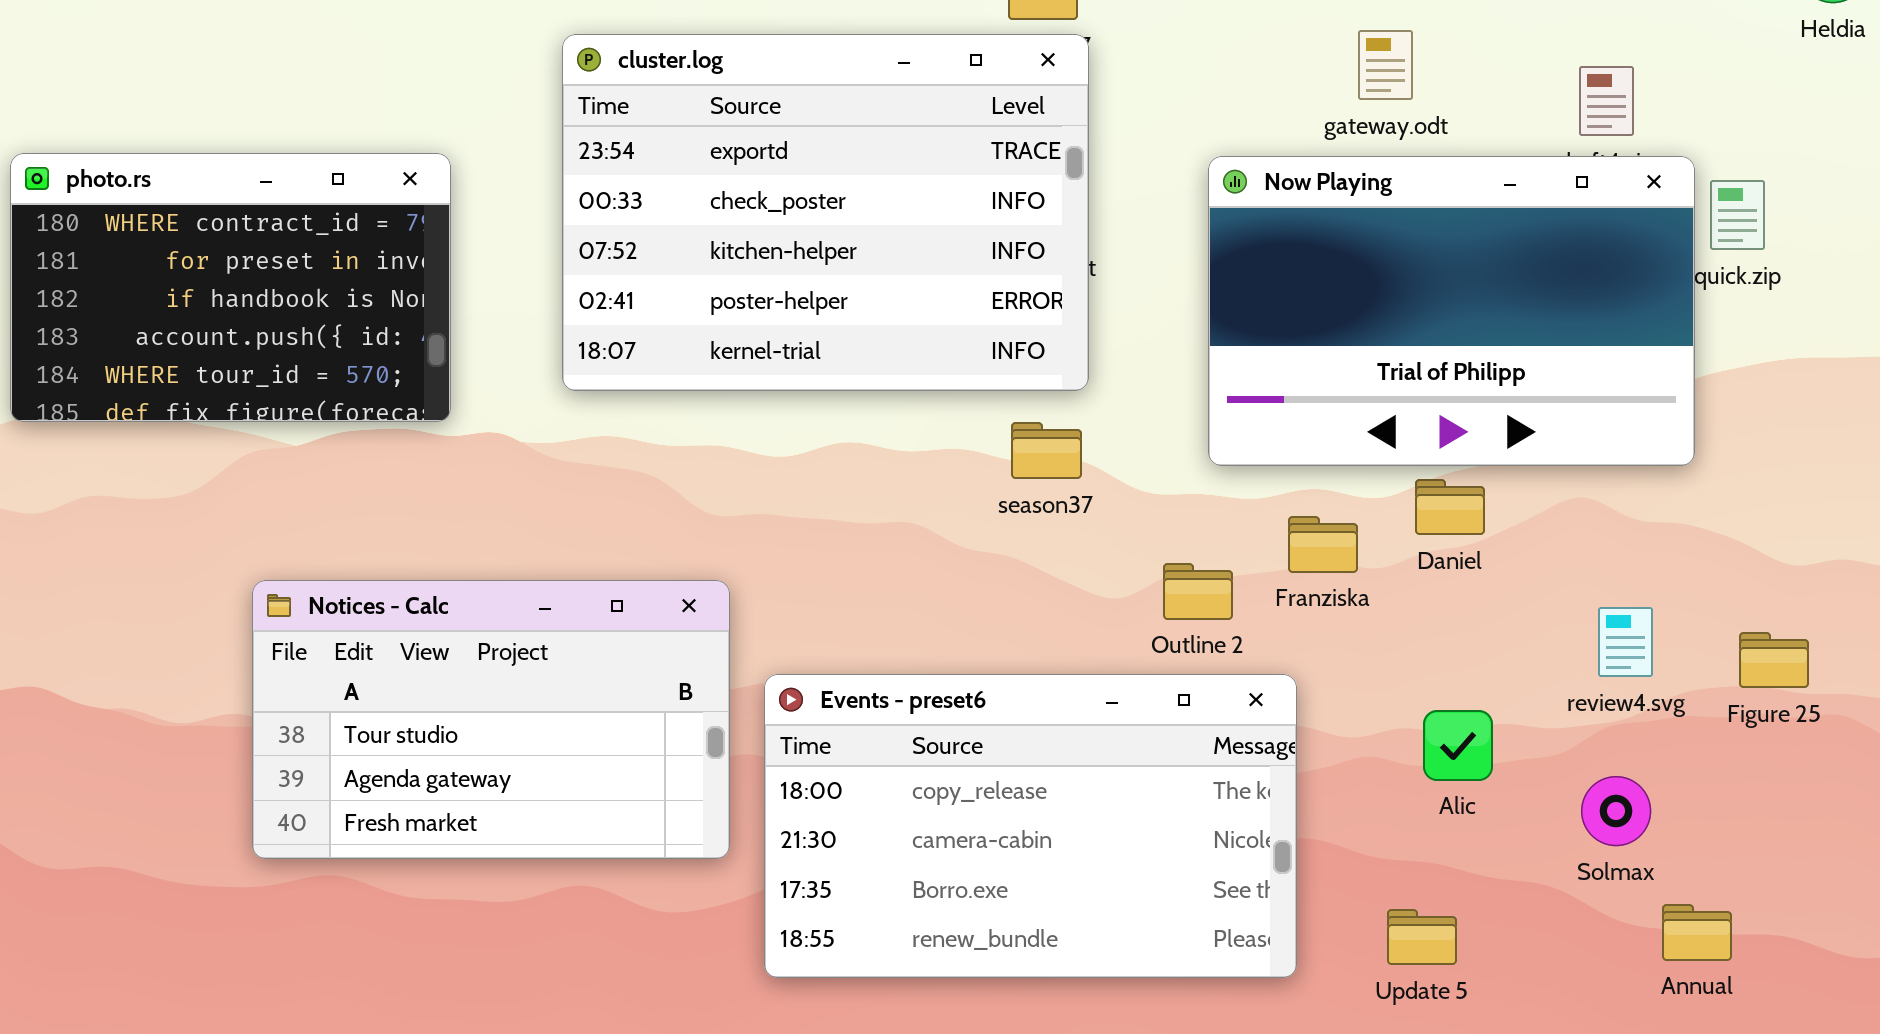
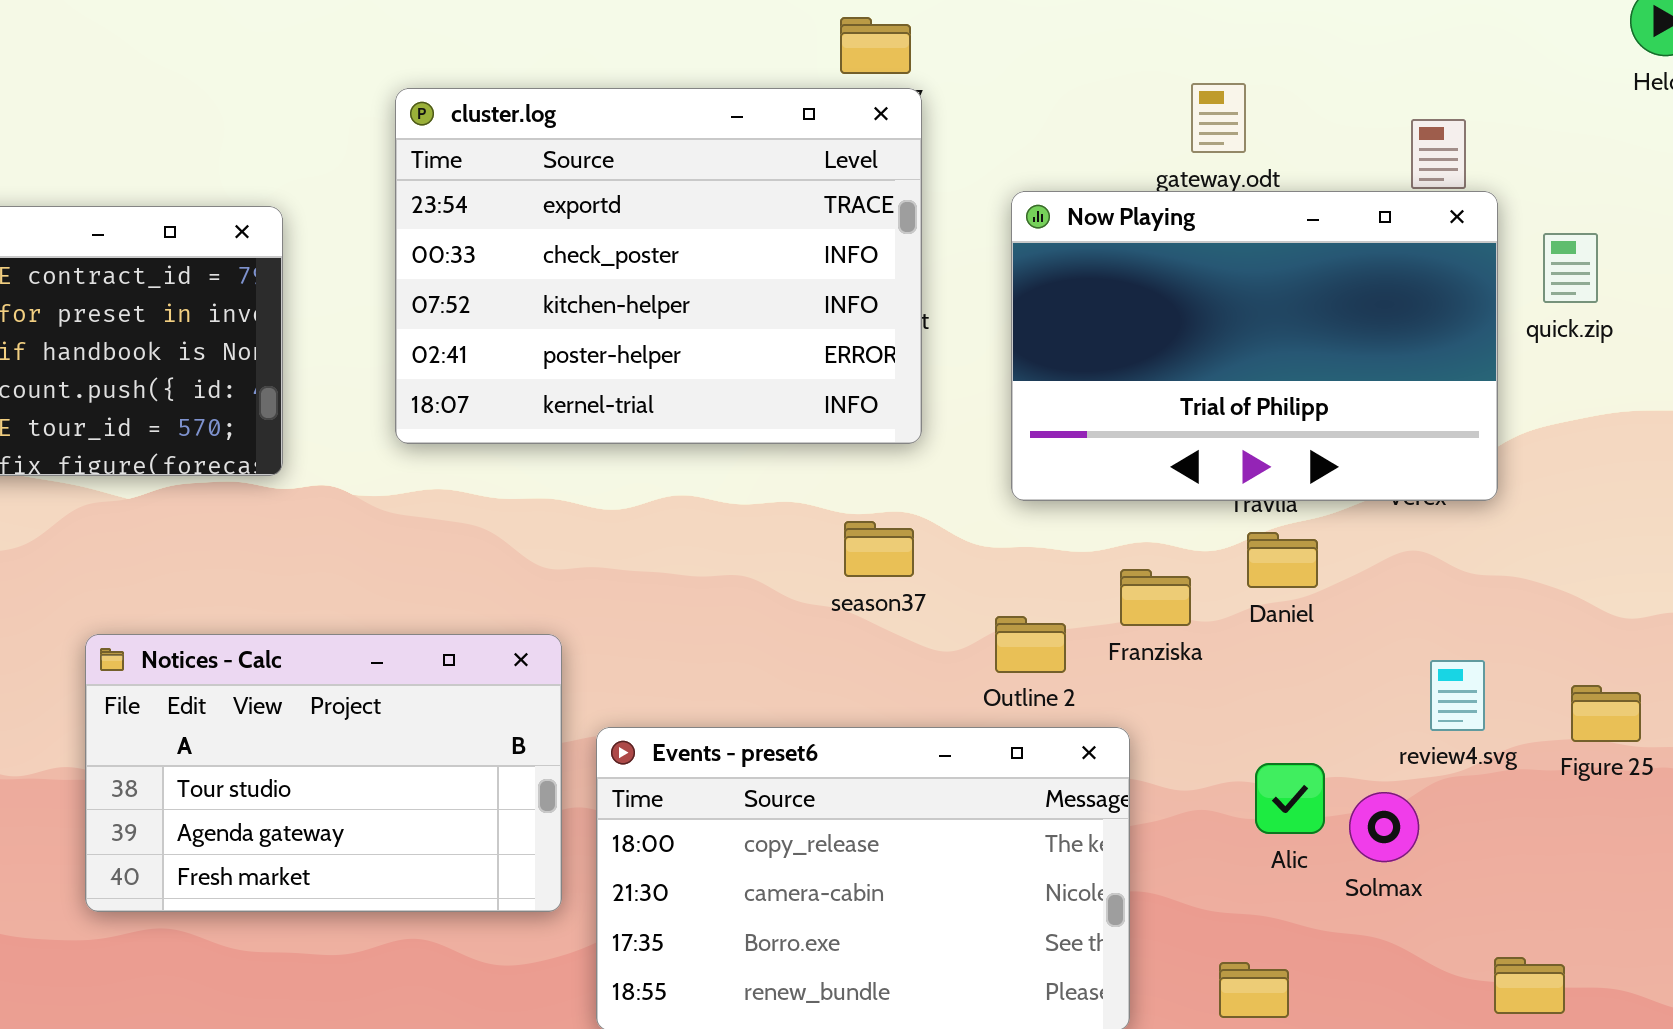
Now Playing: [1208,156,1695,466] -> [1011,191,1498,501], moved
season37: [1011,422,1082,479] -> [844,521,914,577], moved
Solmax: [1581,776,1651,846] -> [1349,792,1419,862], moved

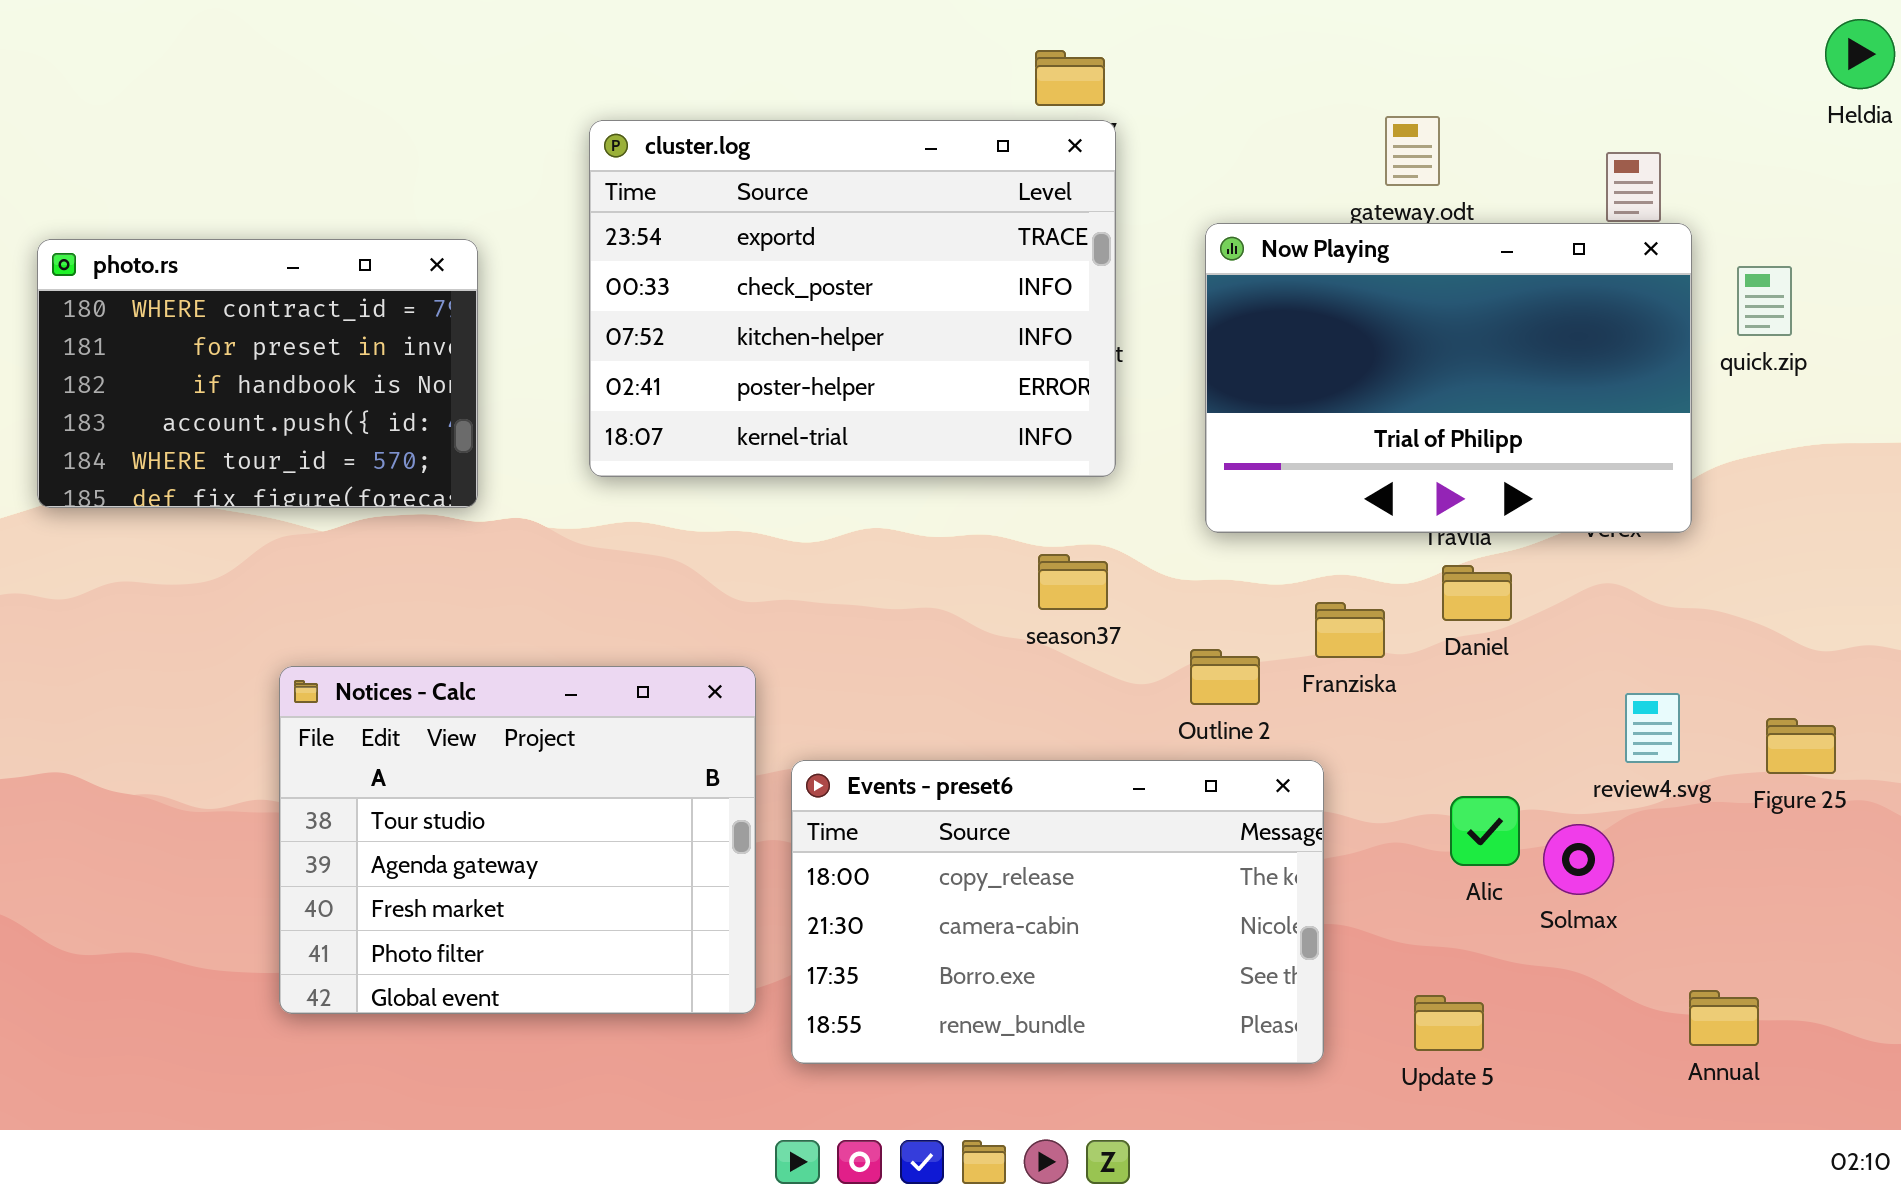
Notices - Calc: [85,634,562,912] -> [279,666,756,1014], resized

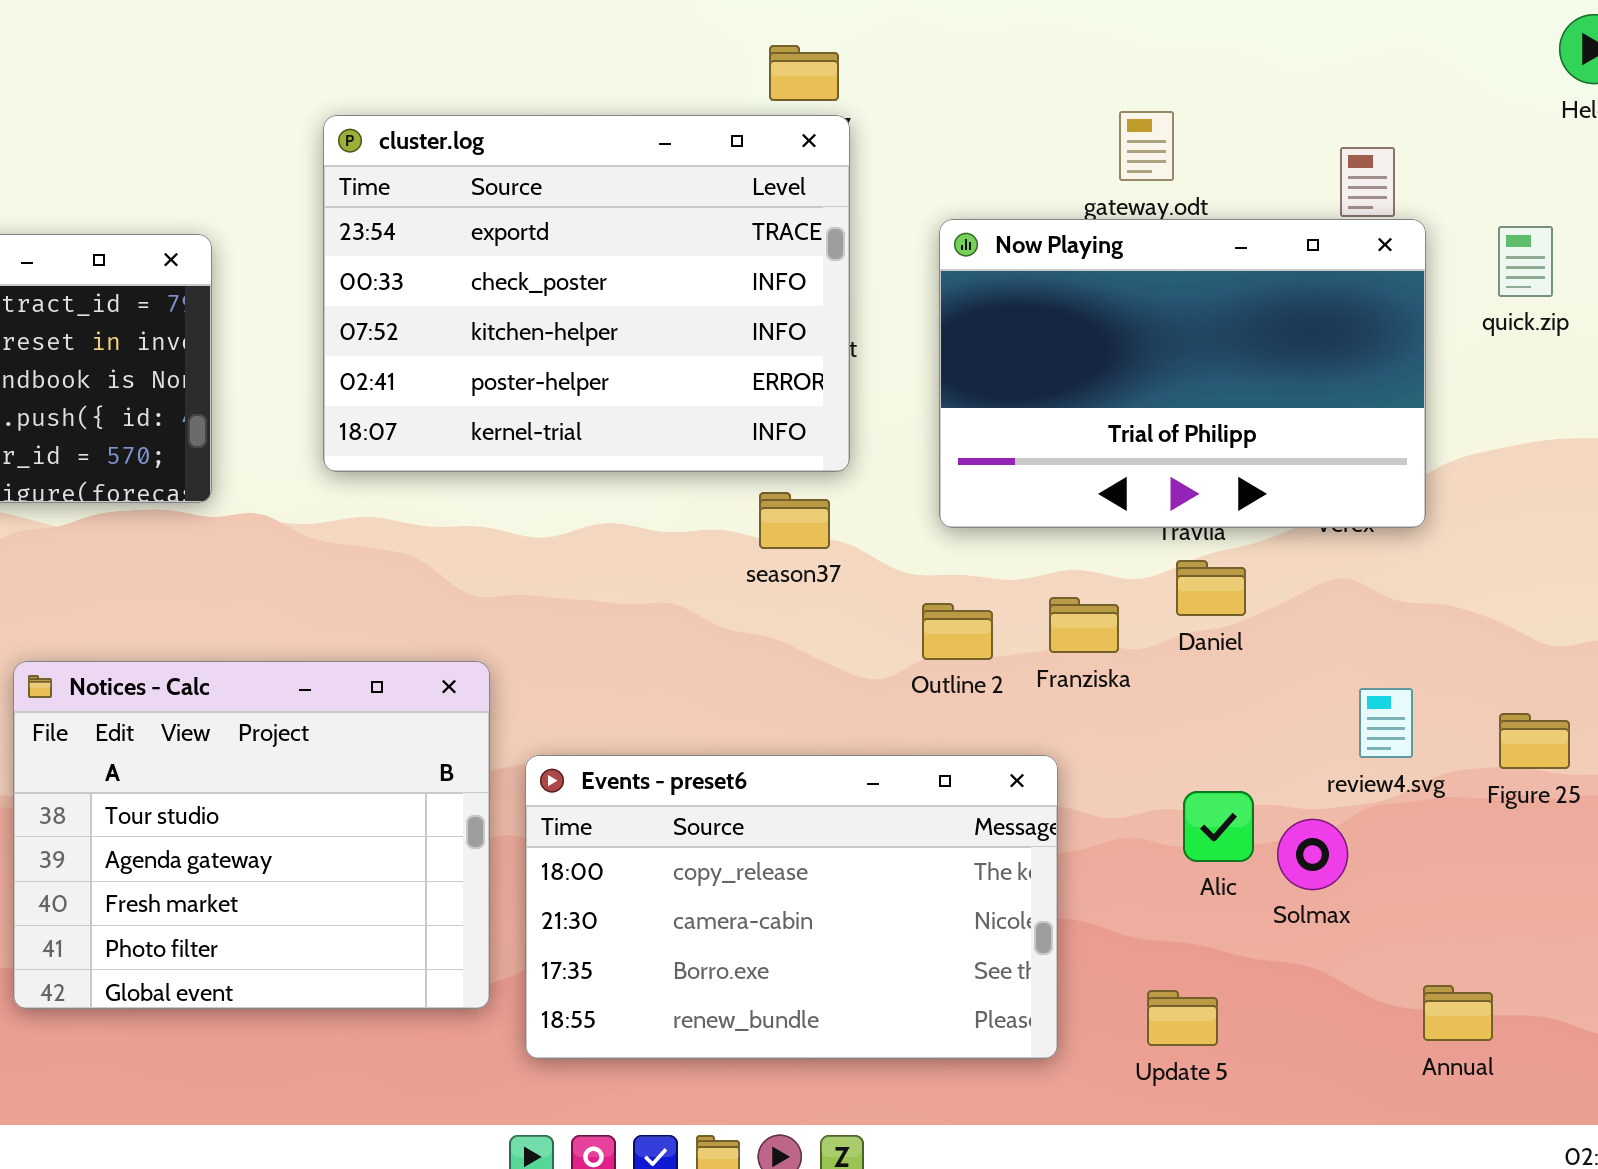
quick.zip: [1737,266,1792,336] -> [1498,226,1553,297], moved
season37: [1038,554,1108,610] -> [759,492,830,549], moved
Outline 2: [1190,649,1260,705] -> [922,603,993,660], moved

